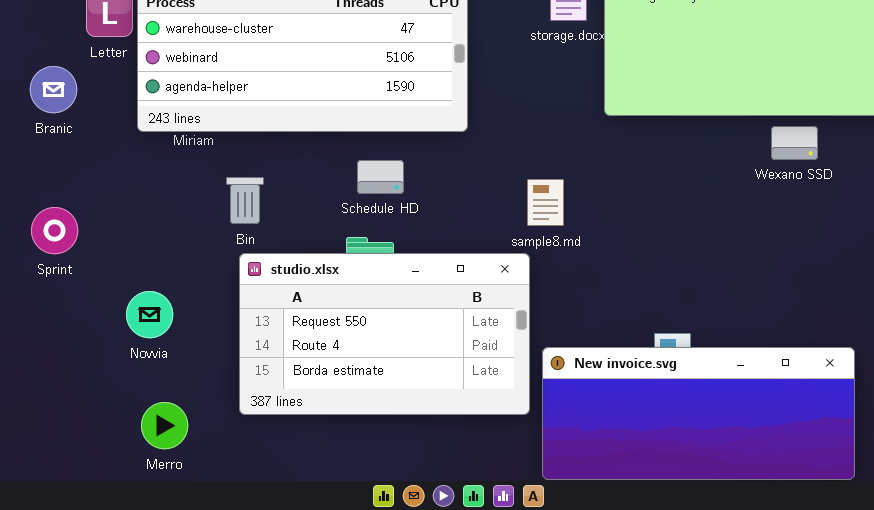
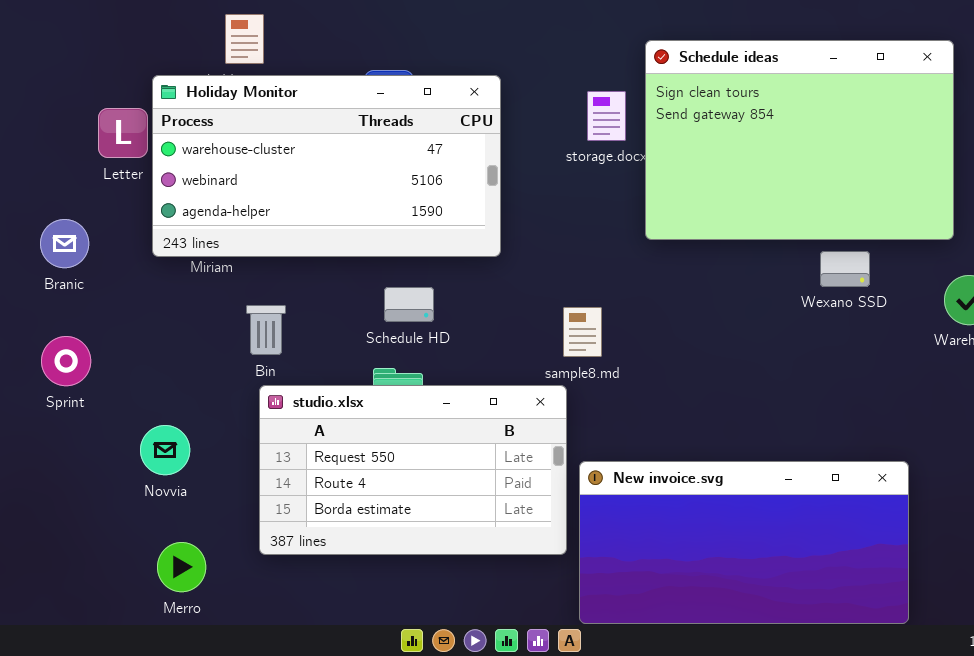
Branic: [30,66,77,113] -> [40,219,89,268], moved
New invoice.svg: [542,347,855,480] -> [579,461,909,624], resized

